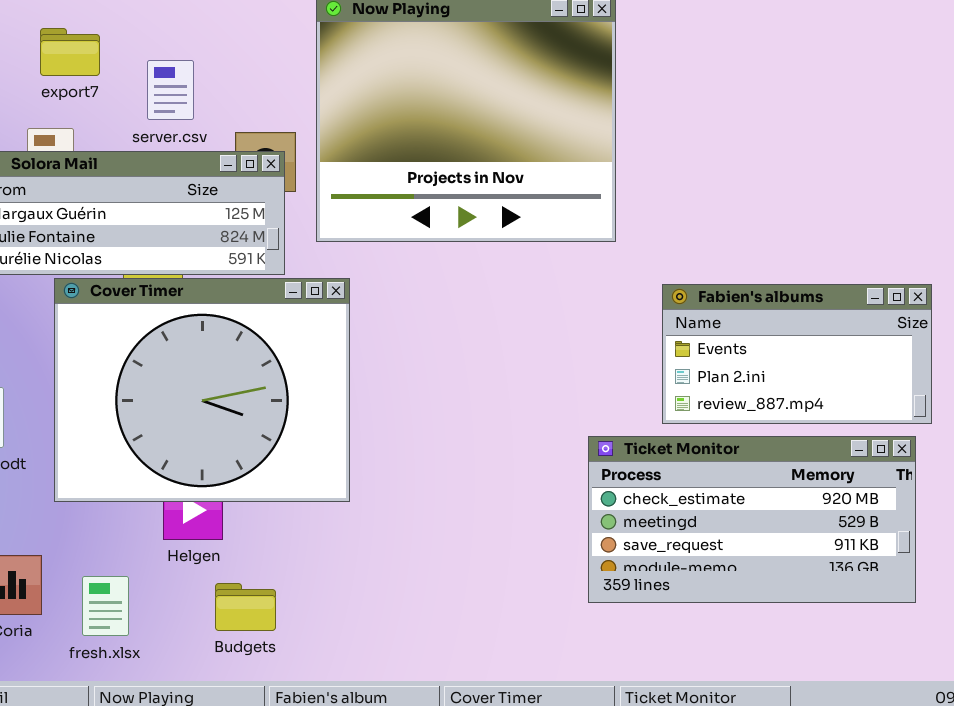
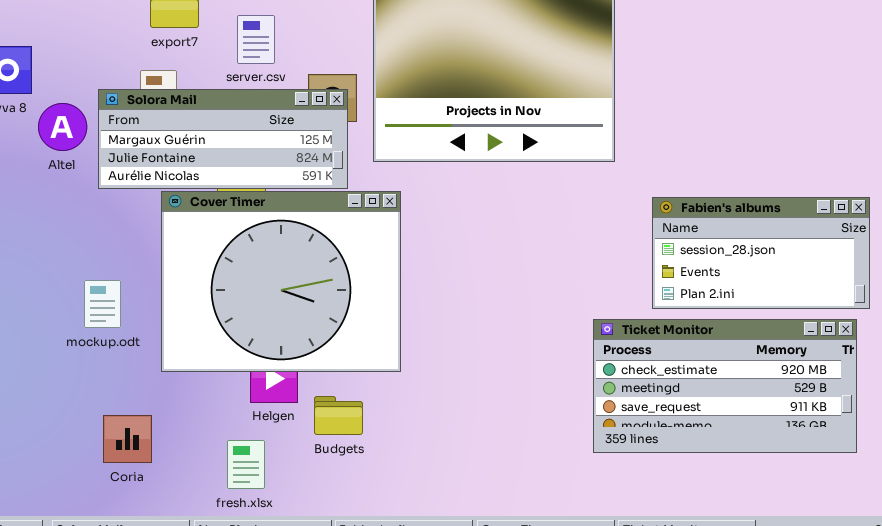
Fabien's albums: [662,284,932,424] -> [652,197,870,309], scrolled up 1 row
fresh.xlsx: [82,576,129,636] -> [227,440,265,489], moved
Budgets: [215,583,276,631] -> [314,396,363,435], moved

